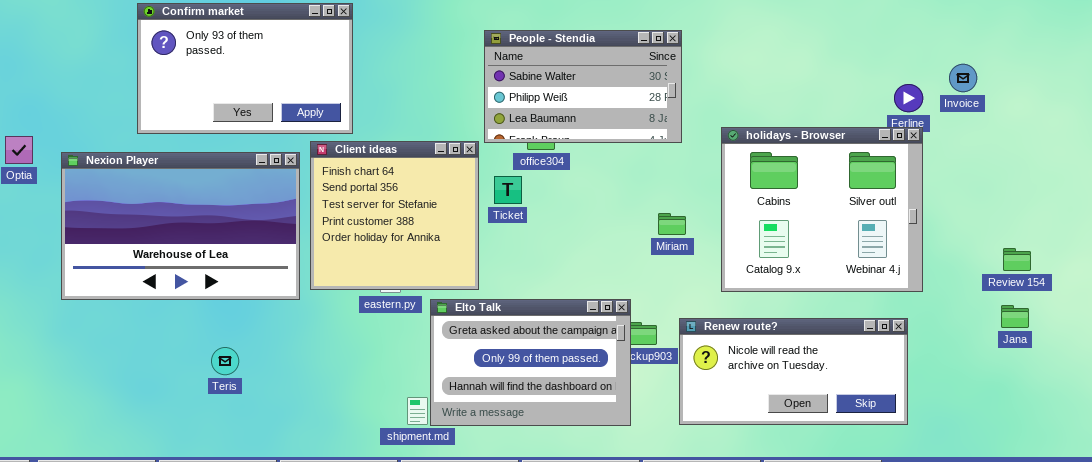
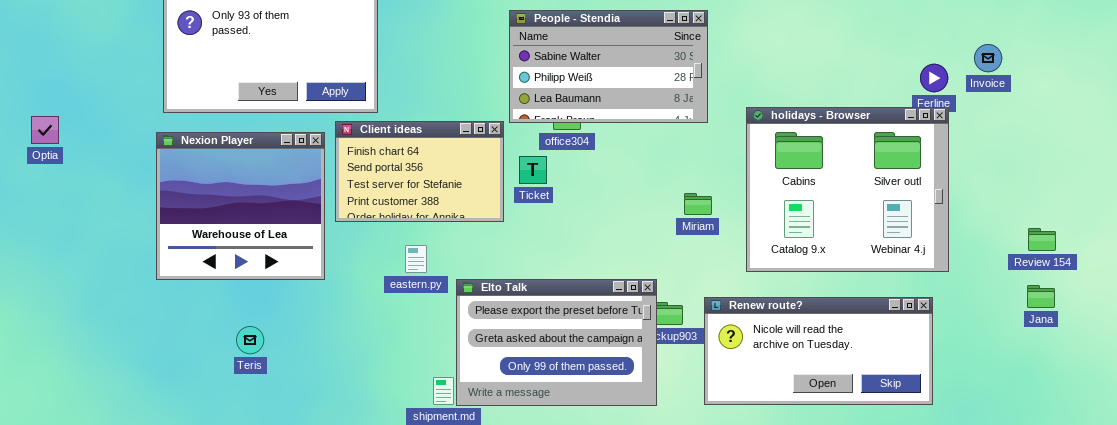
Client ideas: [310,141,479,290] -> [335,121,504,222], resized
Nexion Player: [61,152,300,300] -> [156,132,325,280], resized
Elto Talk: [430,299,631,426] -> [456,279,657,406], scrolled up 1 row

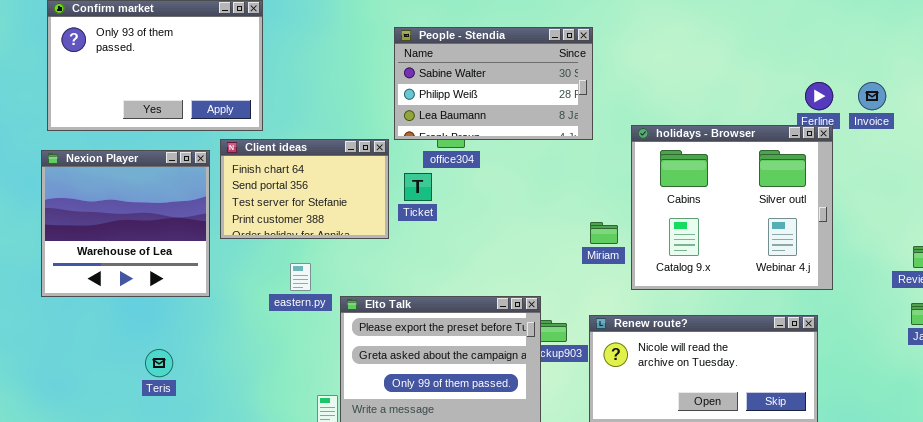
Invoice: [974,44,1002,72] -> [858,82,886,110], moved
Miriam: [684,193,712,215] -> [590,222,618,244], moved
Teris: [236,326,264,354] -> [145,349,173,377], moved

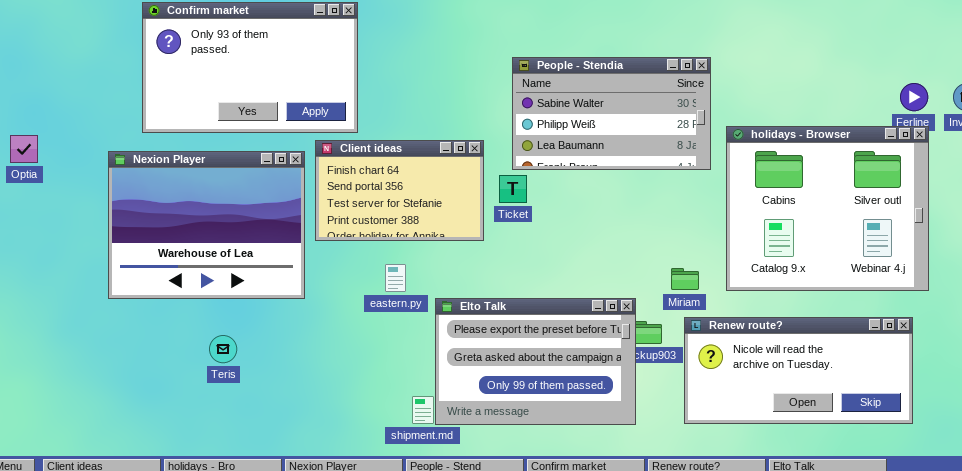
People - Stendia: [394,27,593,140] -> [512,57,711,170], moved
Nexion Player: [41,150,210,297] -> [108,151,305,299], resized
Miriam: [590,222,618,244] -> [671,268,699,290], moved
Teris: [145,349,173,377] -> [209,335,237,363], moved

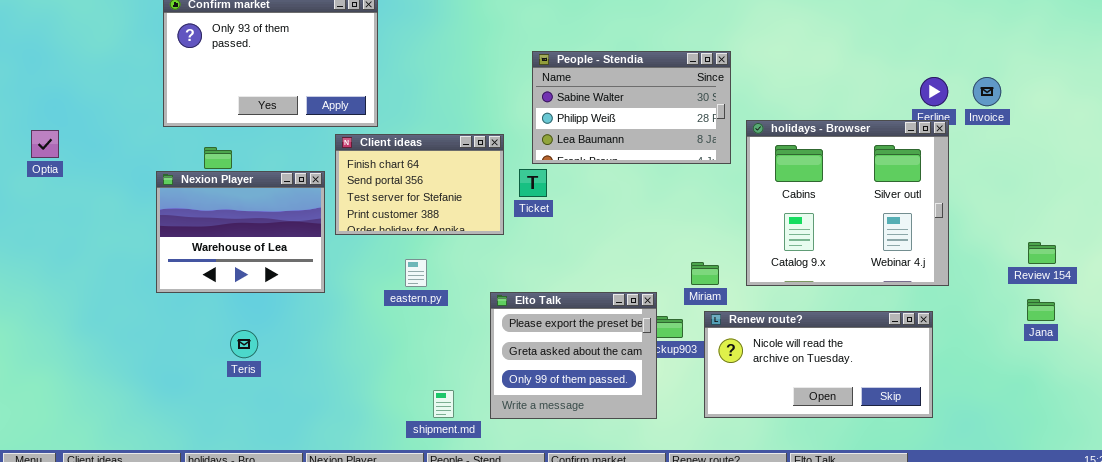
Nexion Player: [108,151,305,299] -> [156,171,325,293], resized
Elto Talk: [435,298,636,425] -> [490,292,657,419], resized

